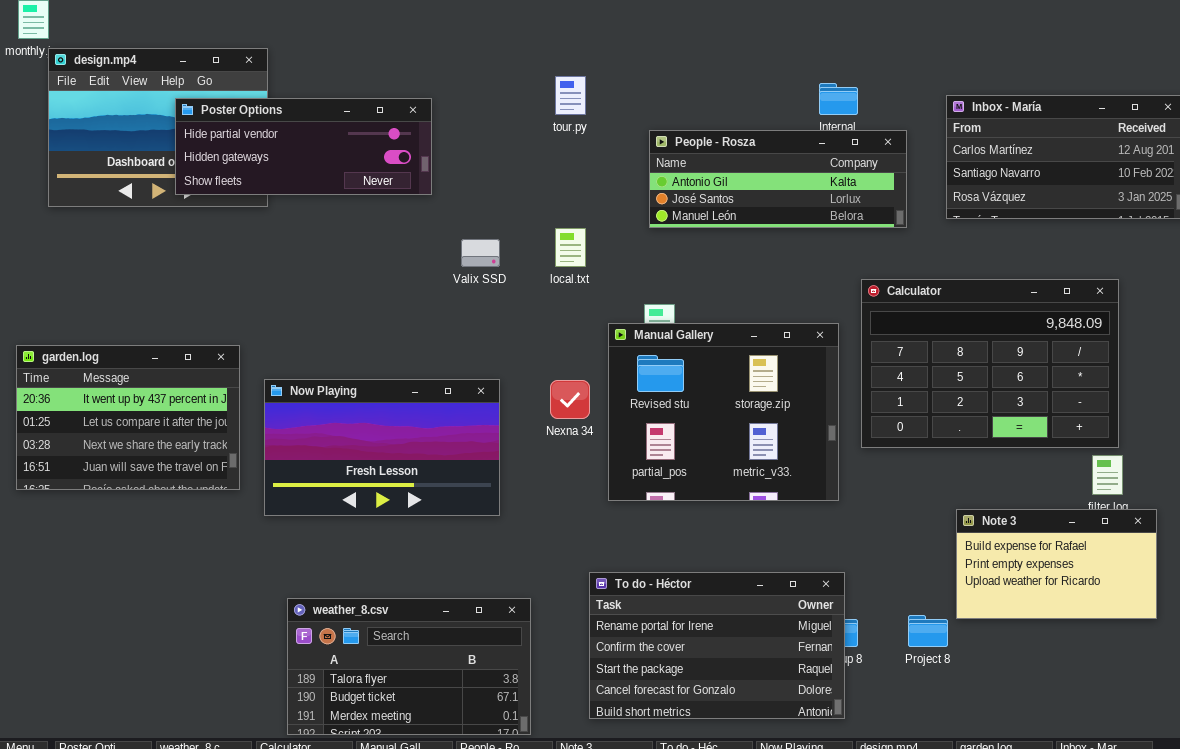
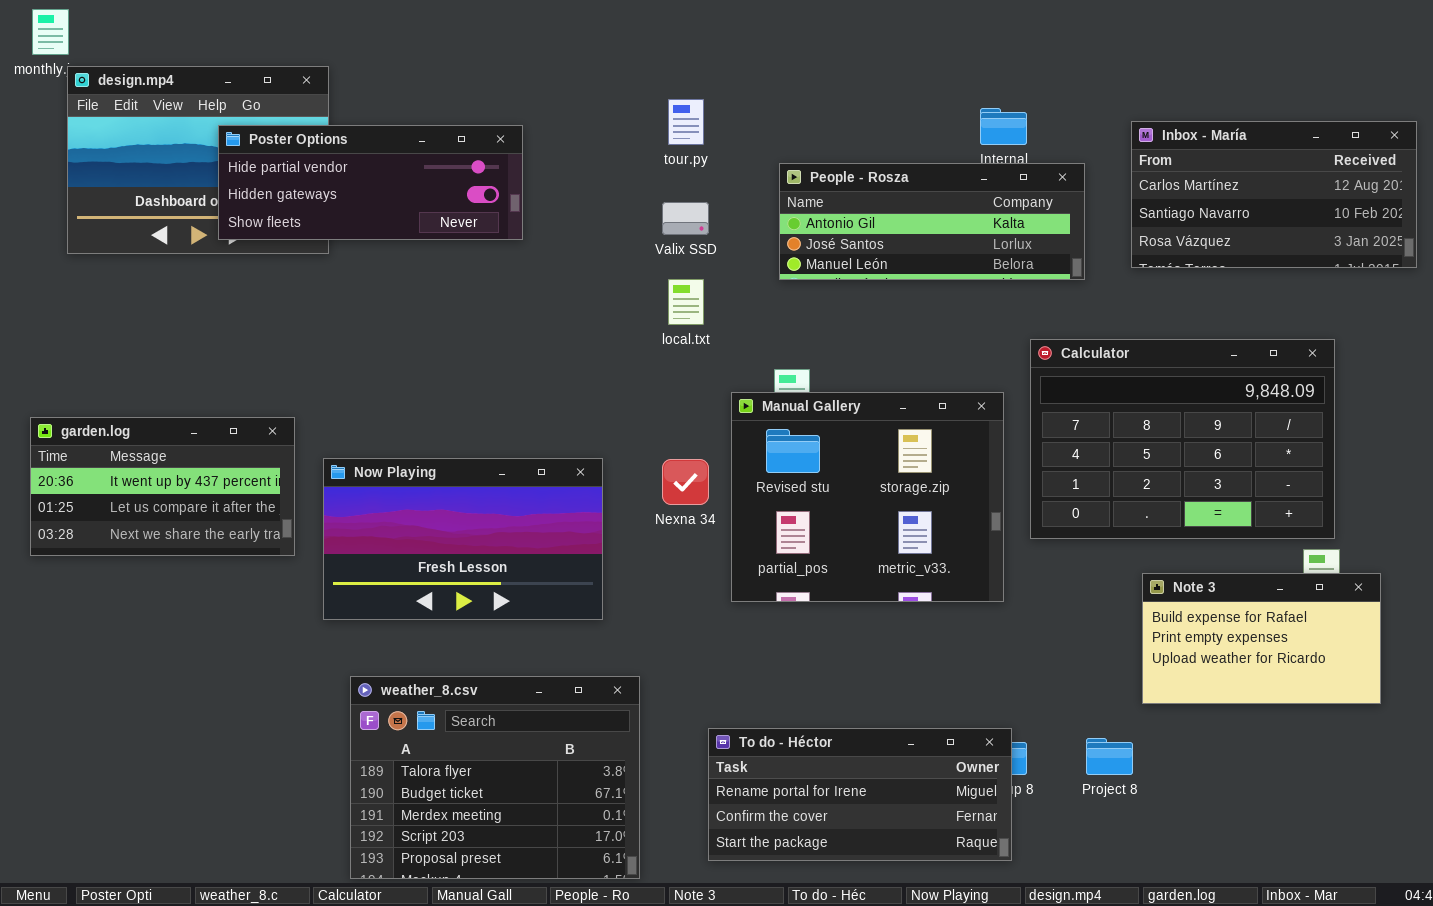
Valix SSD: [461,239,500,267] -> [662,202,709,235], moved
garden.log: [16,345,240,490] -> [30,417,295,556], resized
Note 3: [956,509,1157,619] -> [1142,573,1381,704], moved
To do - Héctor: [589,572,845,719] -> [708,728,1012,861], resized
weather_8.csv: [287,598,531,735] -> [350,676,640,879], resized

